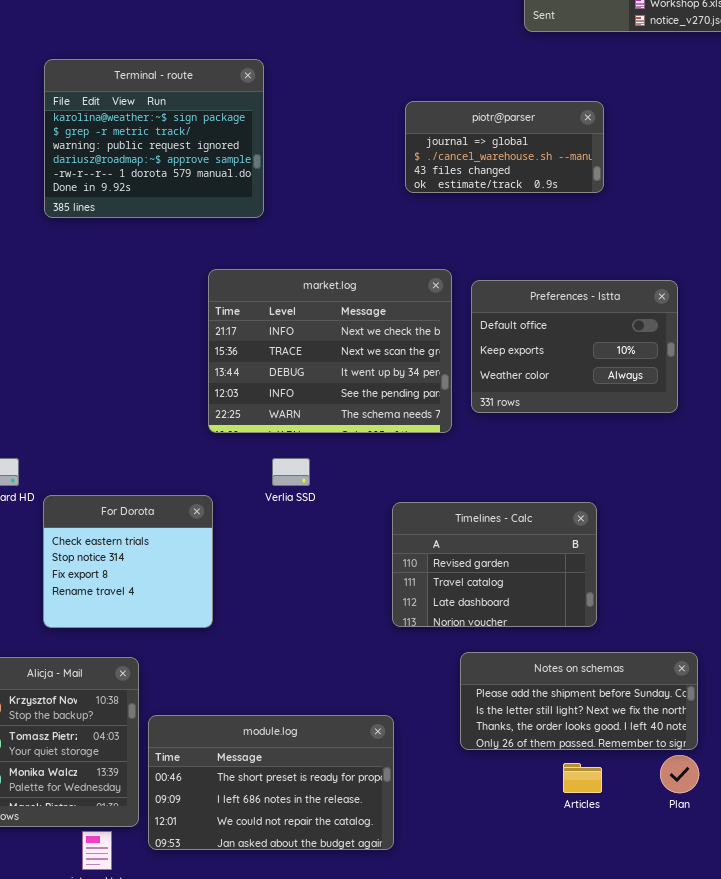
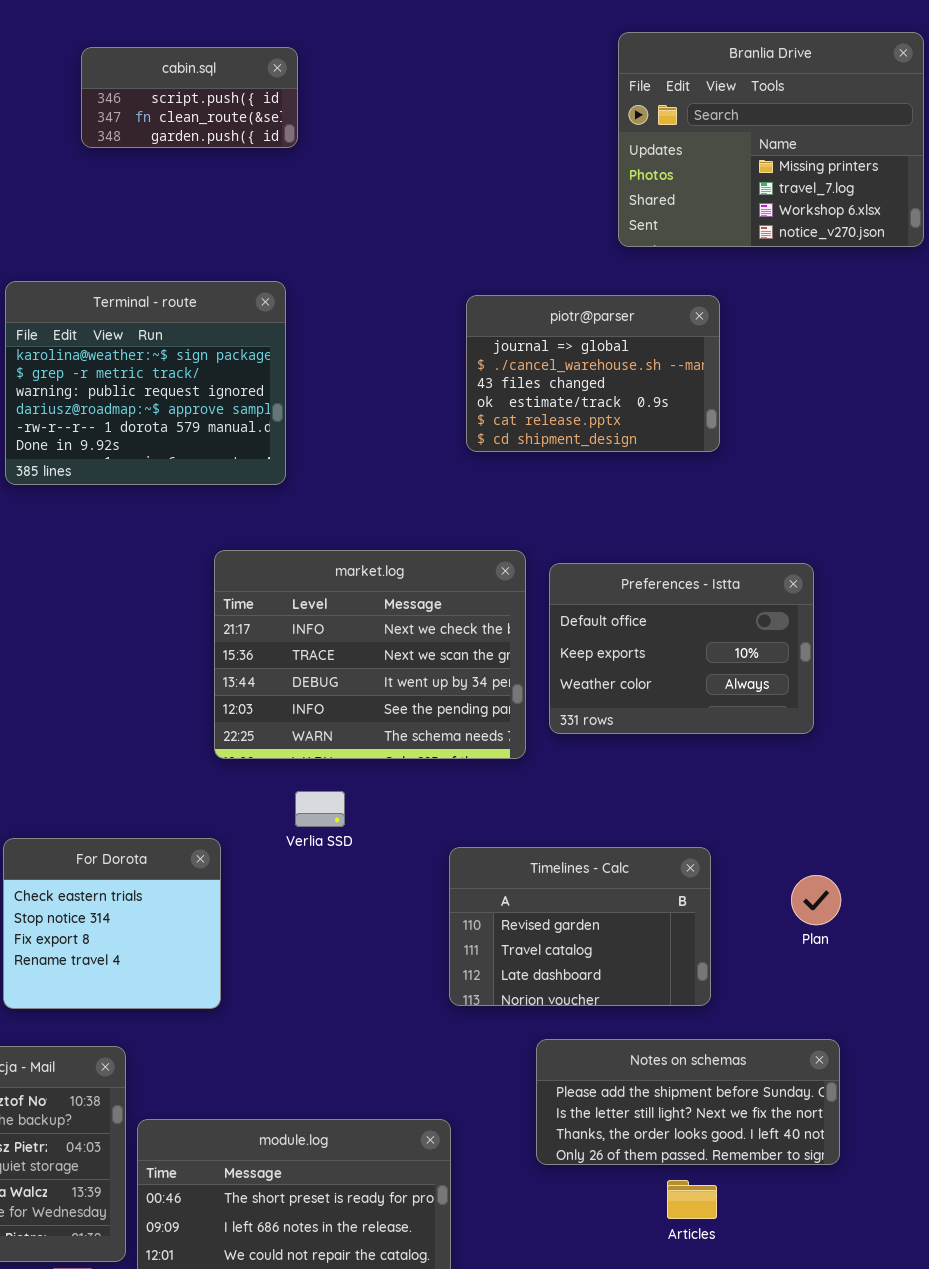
piotr@parser: [405,101,604,193] -> [466,295,720,452], resized
Plan: [660,755,699,793] -> [791,875,841,925], moved

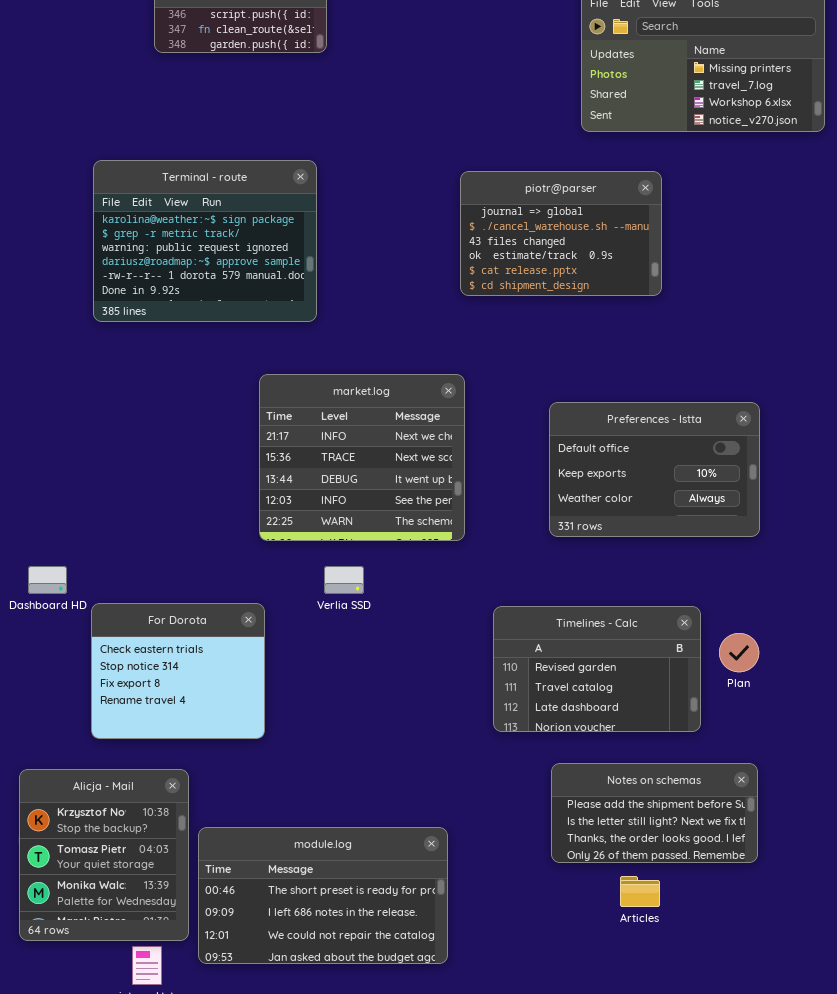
market.log: [214,550,526,759] -> [259,374,465,541], resized
Preferences - Istta: [549,563,814,734] -> [549,402,760,537], moved
Timelines - Calc: [449,847,711,1006] -> [493,606,701,732], moved
Notes on schemas: [536,1039,840,1165] -> [551,763,758,863], resized

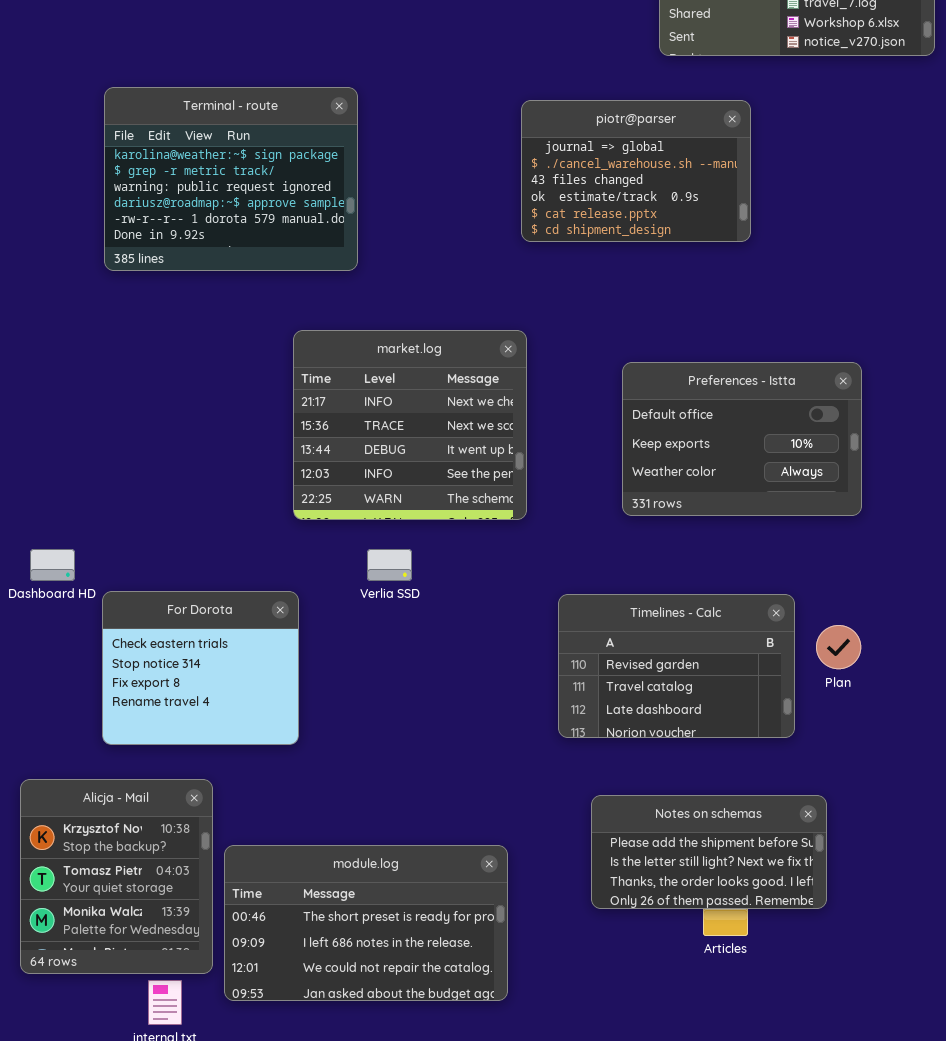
Notes on schemas: [551,763,758,863] -> [591,795,827,909], moved

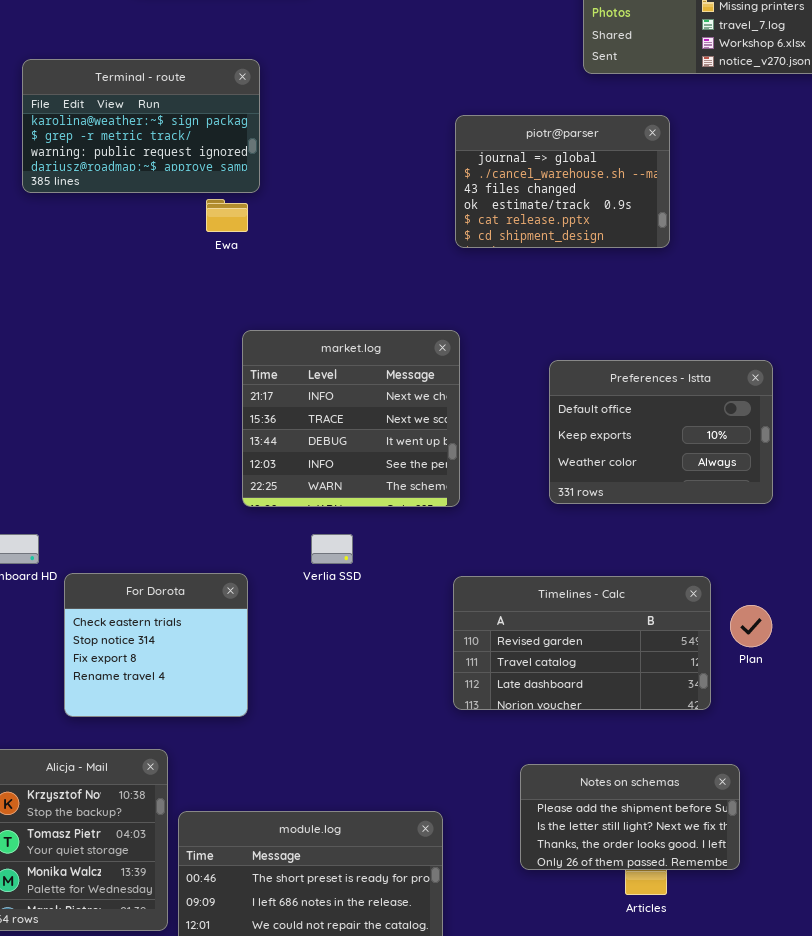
Terminal - route: [104,87,358,271] -> [22,59,260,193], moved, resized
Timelines - Calc: [558,594,795,738] -> [453,576,711,710], resized

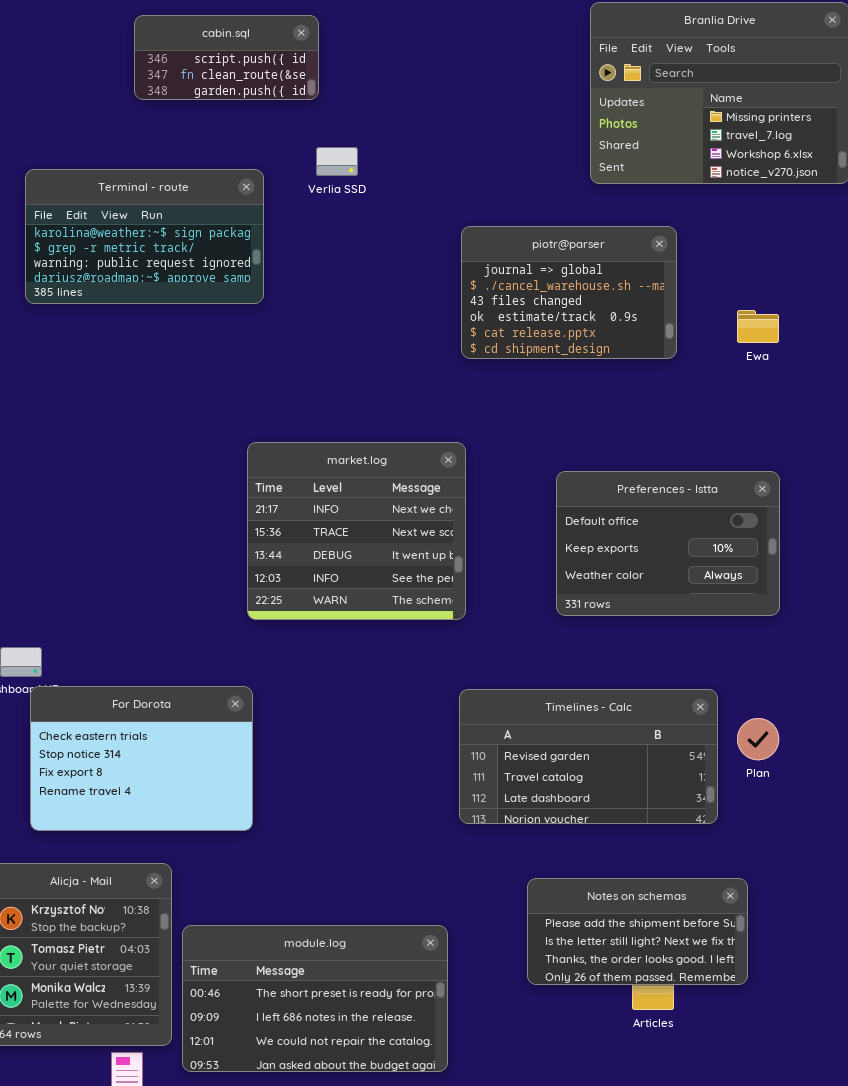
Ewa: [206,199,248,232] -> [737,310,779,343], moved
Verlia SSD: [311,534,353,564] -> [316,147,358,176], moved
For Dorota: [64,573,248,717] -> [30,686,253,831], resized

